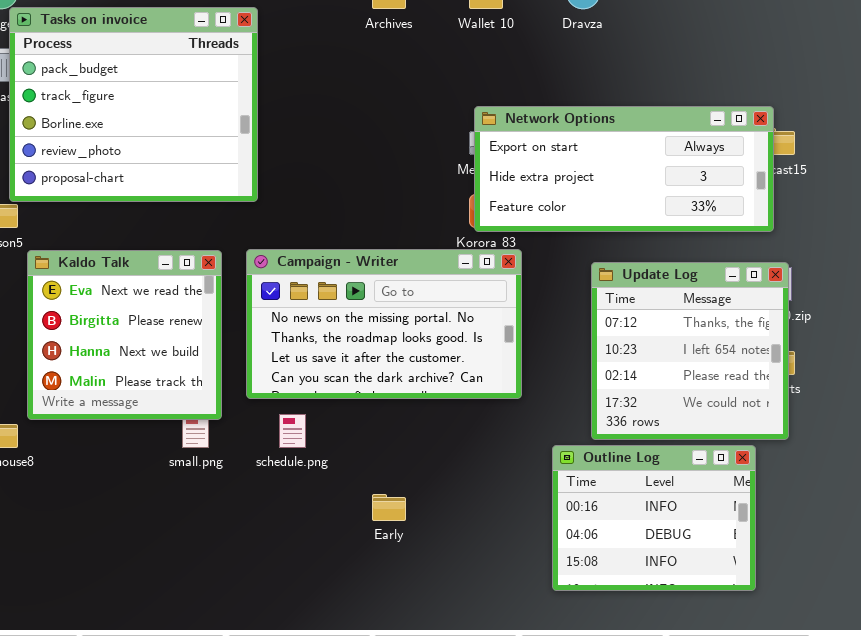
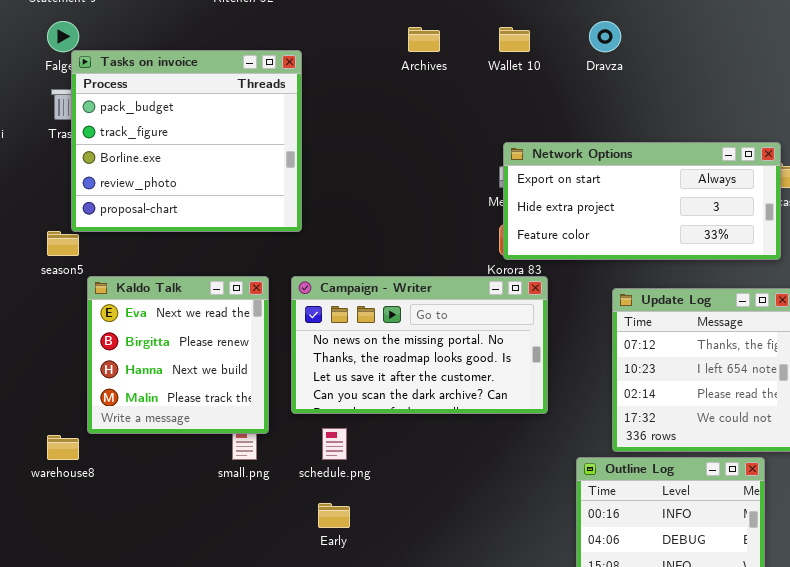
Early: [372,494,406,521] -> [318,503,350,528], moved

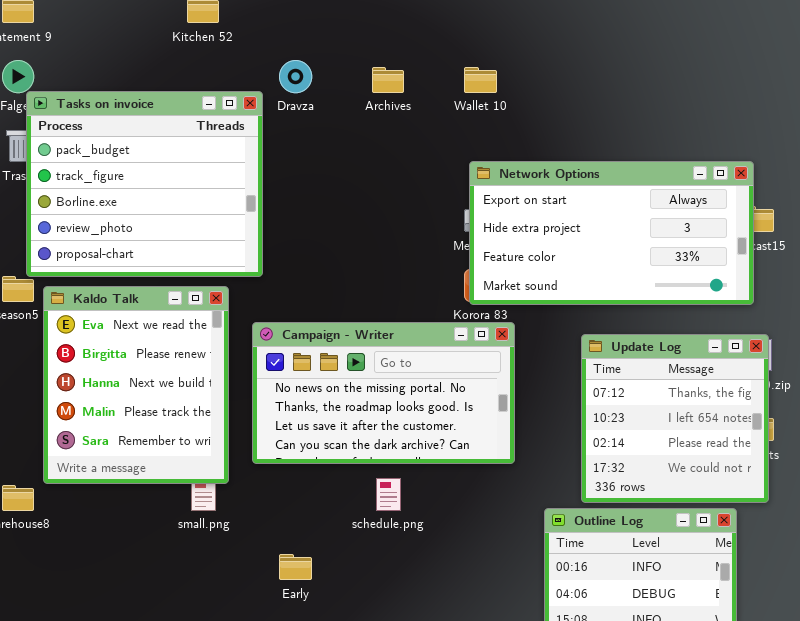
Dravza: [589,21,621,52] -> [279,60,312,93], moved
Network Options: [503,142,781,260] -> [469,161,754,305], resized
Kaldo Talk: [87,276,269,434] -> [43,286,229,484], resized
schedule.png: [322,428,347,460] -> [376,478,401,511], moved

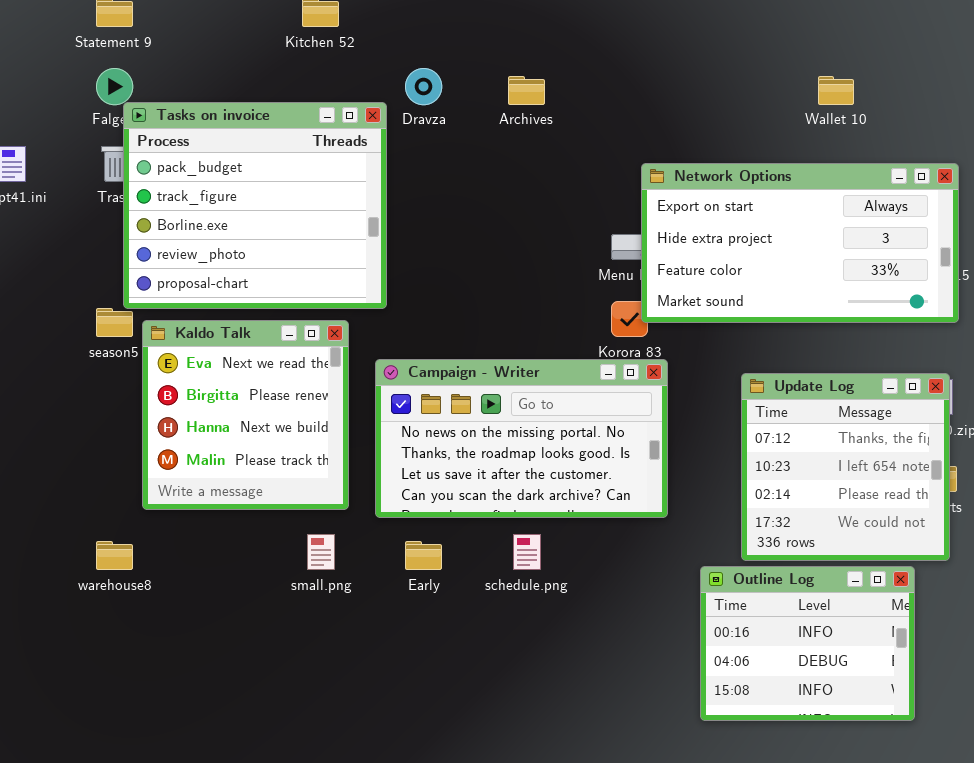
Wallet 10: [464,67,497,93] -> [818,76,854,105], moved
Network Options: [469,161,754,305] -> [641,163,959,323], moved
Kaldo Talk: [43,286,229,484] -> [142,320,349,510], resized
Early: [279,554,312,580] -> [405,541,442,570], moved

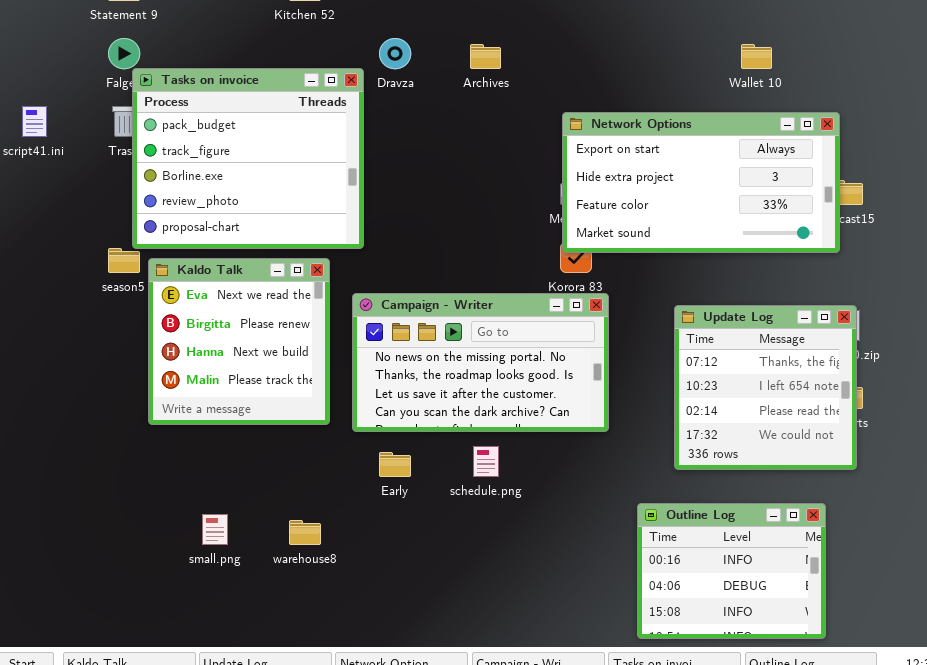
Network Options: [641,163,959,323] -> [562,112,840,253], moved
small.png: [307,534,335,570] -> [202,514,228,545], moved
warehouse8: [96,541,133,570] -> [289,520,321,545], moved
Outline Log: [700,566,915,721] -> [637,503,826,639], moved

